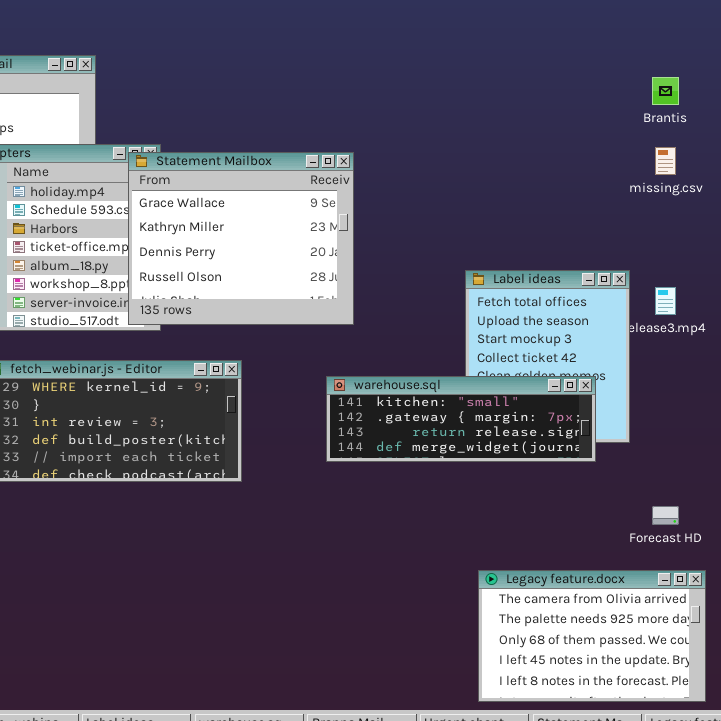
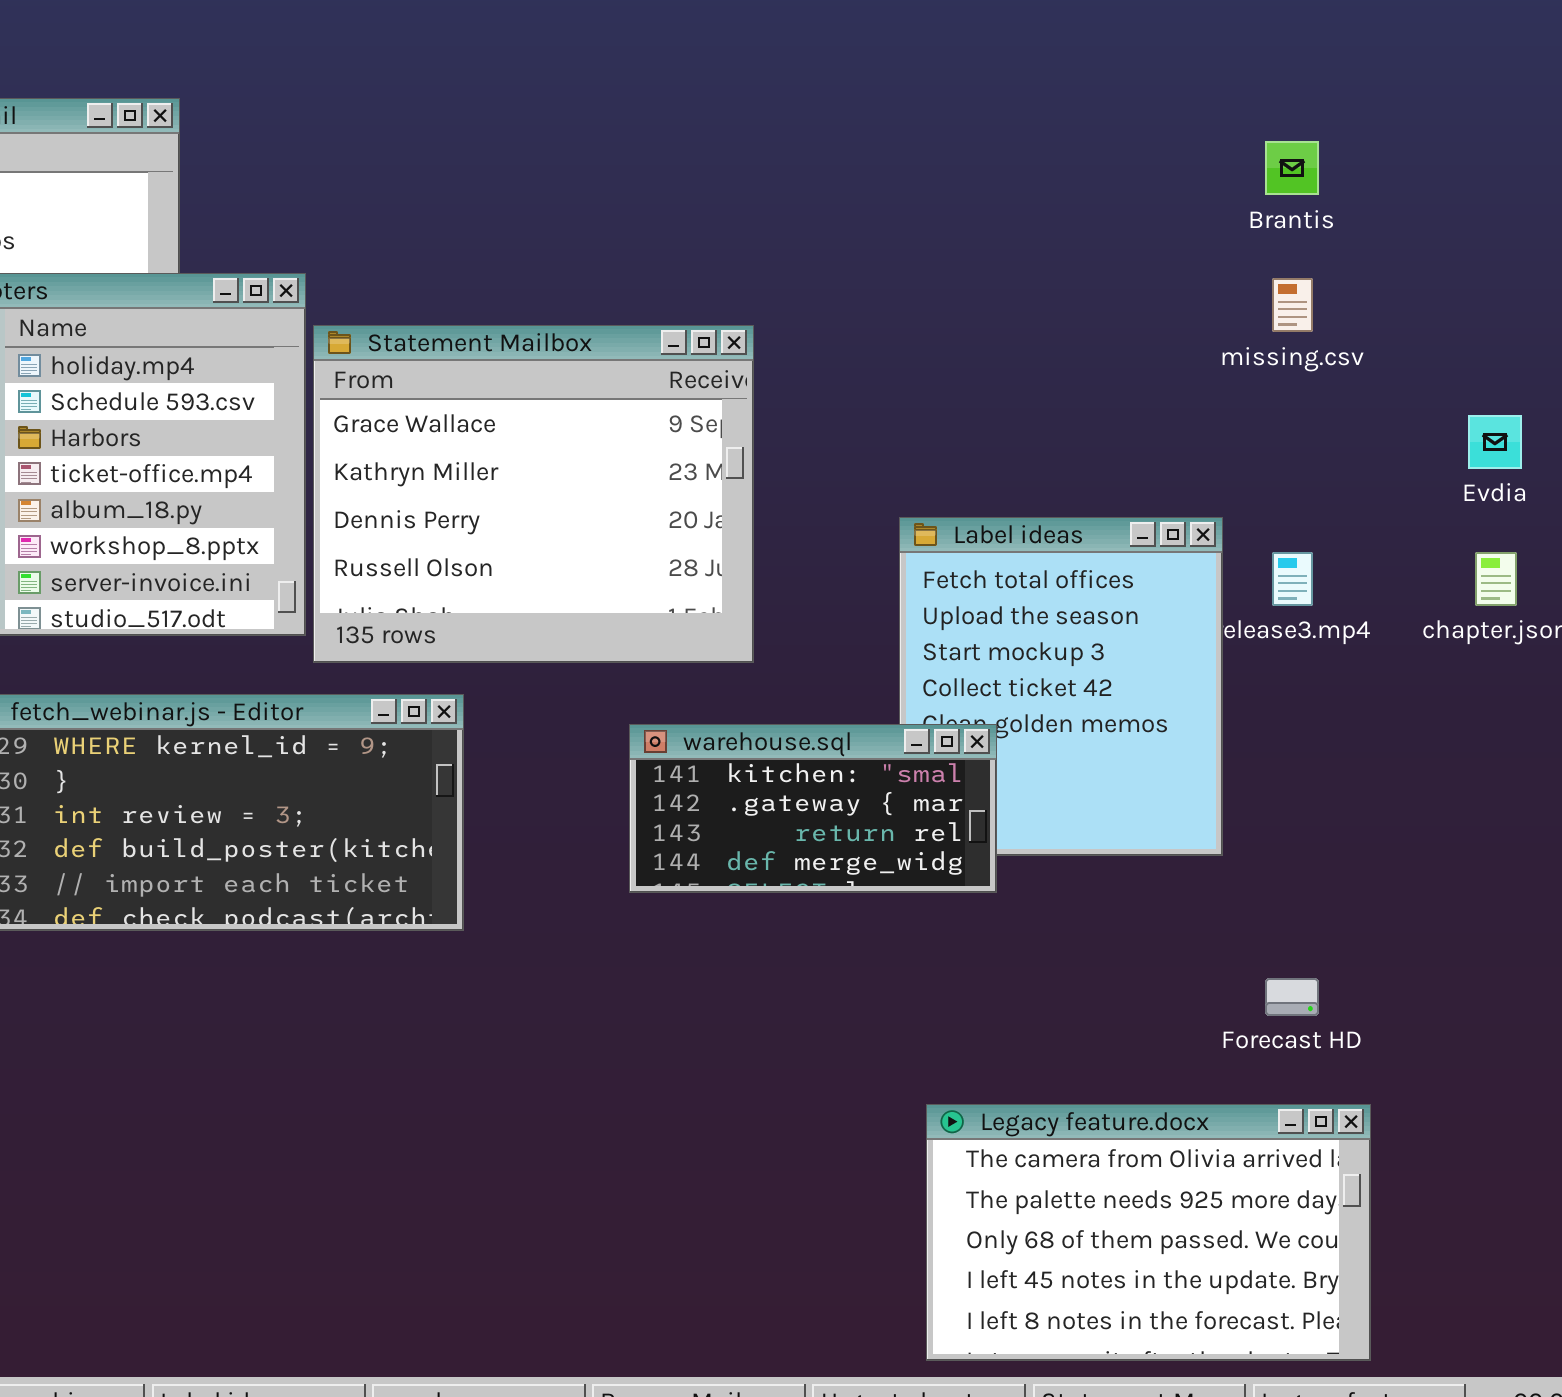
Statement Mailbox: [128,152,354,325] -> [313,325,754,663], moved
warehouse.sql: [326,376,596,462] -> [629,724,997,893], resized

